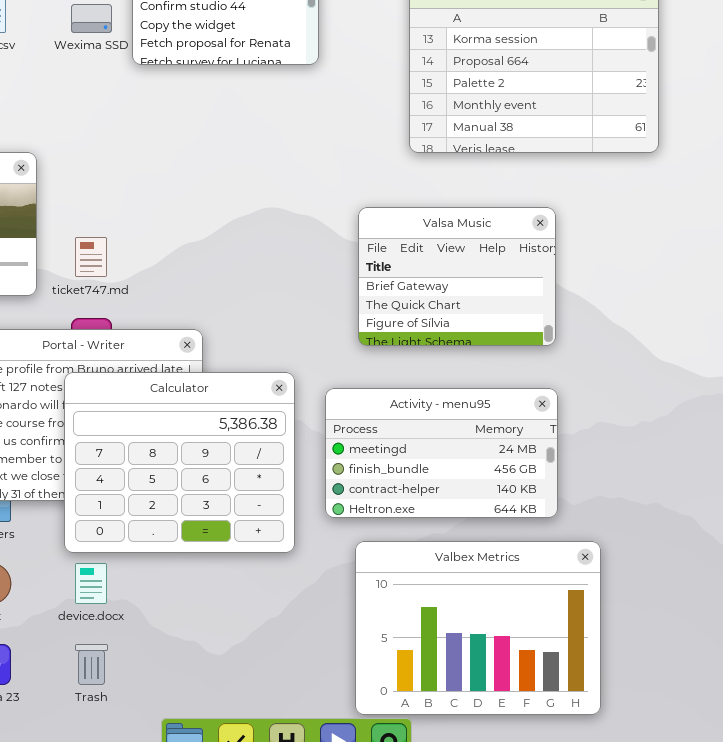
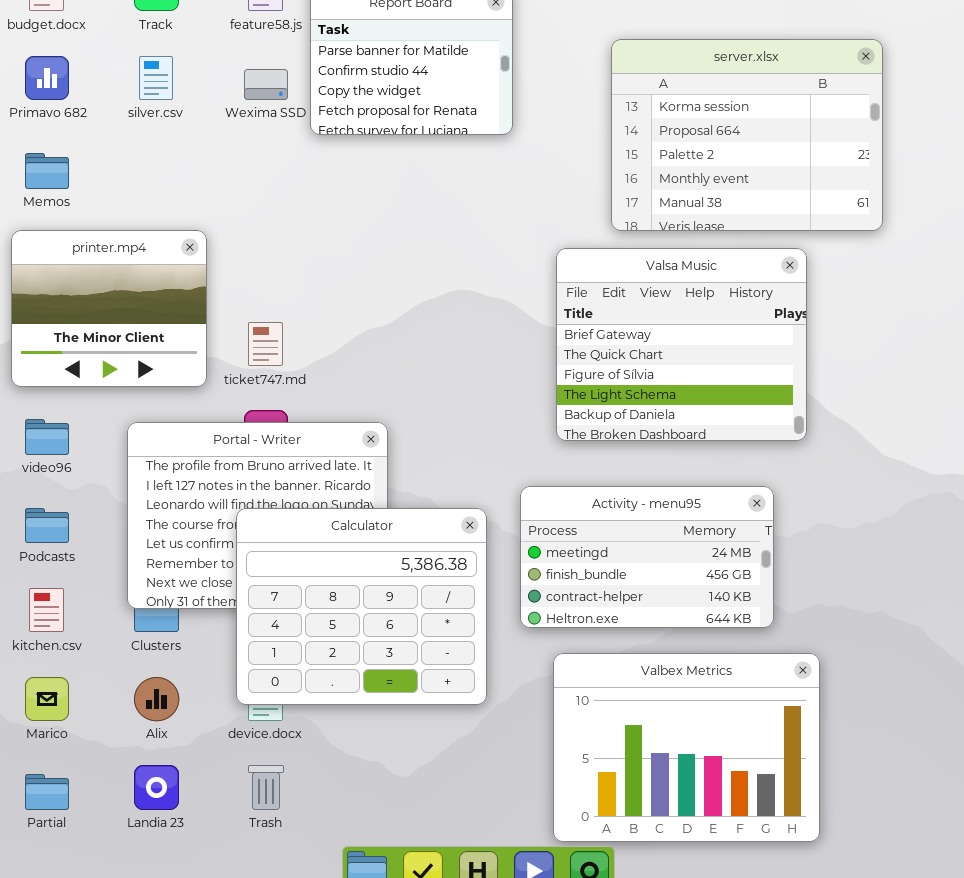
Valsa Music: [358,207,556,346] -> [556,248,807,441], resized
Calculator: [64,372,295,553] -> [236,508,487,705], moved

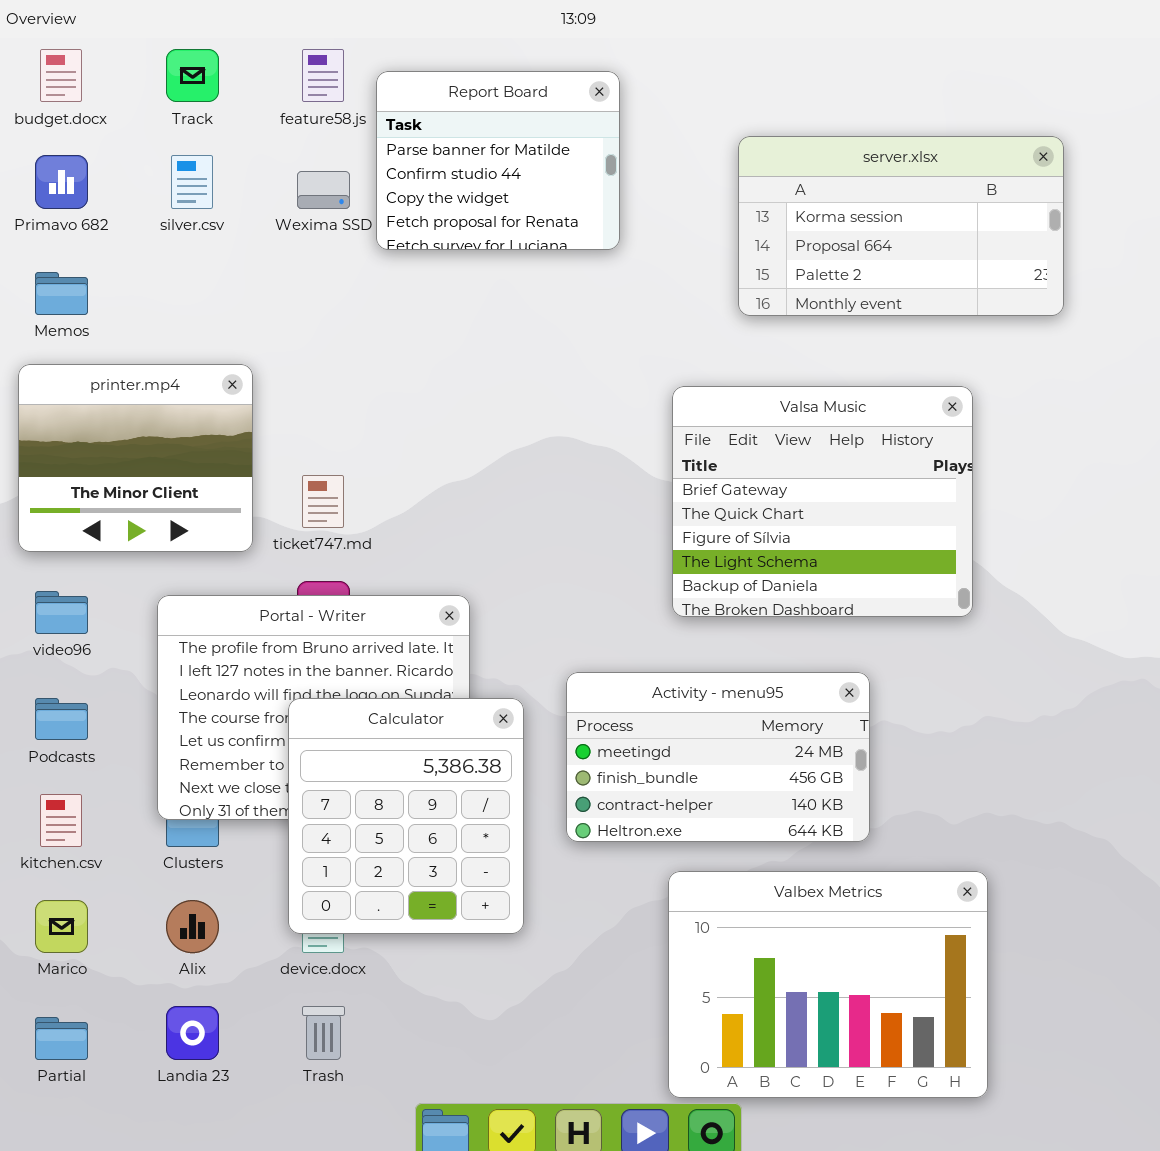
server.xlsx: [611,39,883,231] -> [738,136,1064,316], resized
Activity - menu95: [520,486,774,628] -> [566,672,870,842], moved
Calculator: [236,508,487,705] -> [288,698,524,934], resized

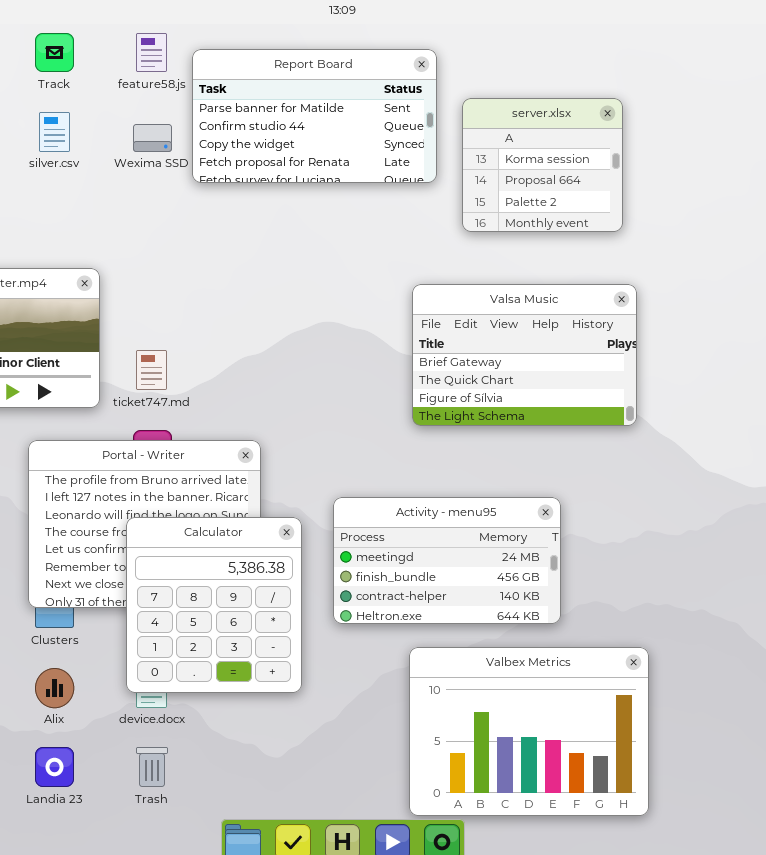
Report Board: [376,71,620,250] -> [192,49,437,183], resized
server.xlsx: [738,136,1064,316] -> [462,98,623,232], resized
Valsa Music: [672,386,973,617] -> [412,284,637,426], resized

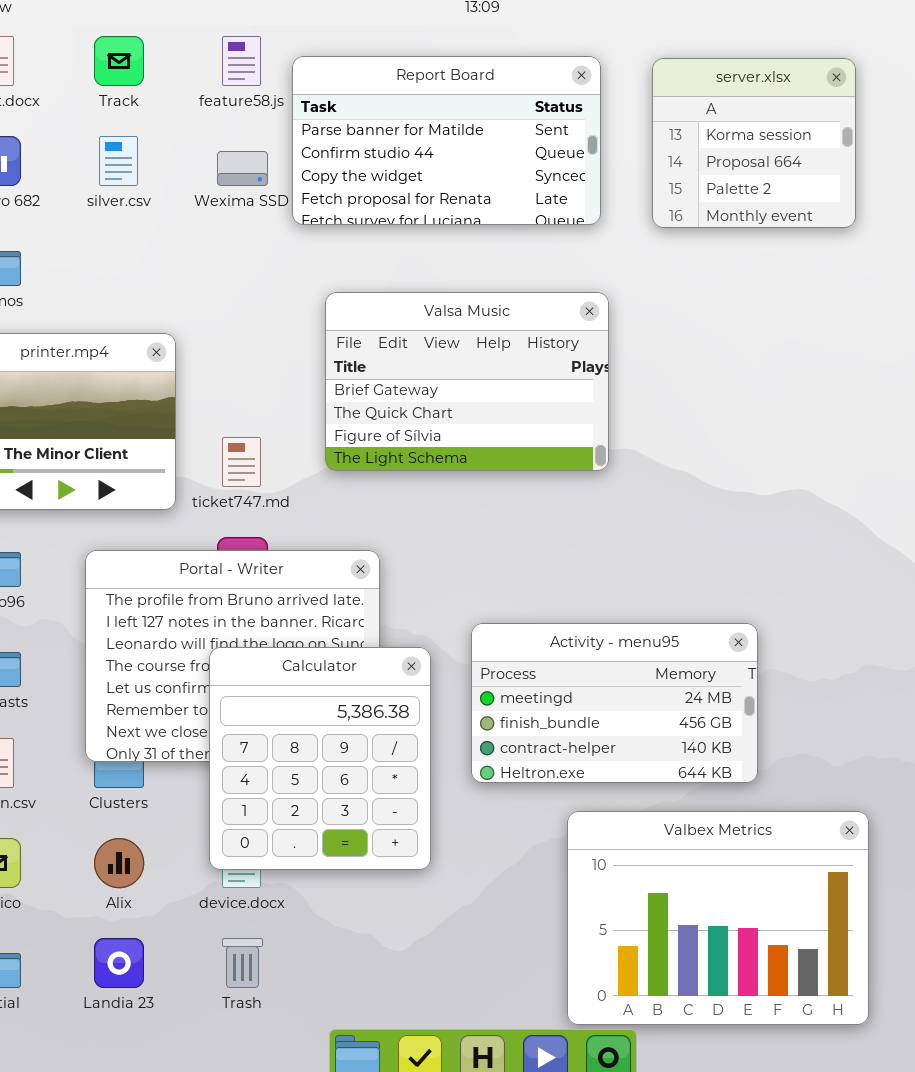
server.xlsx: [462,98,623,232] -> [652,58,856,228], moved
Valsa Music: [412,284,637,426] -> [325,292,609,471], moved

